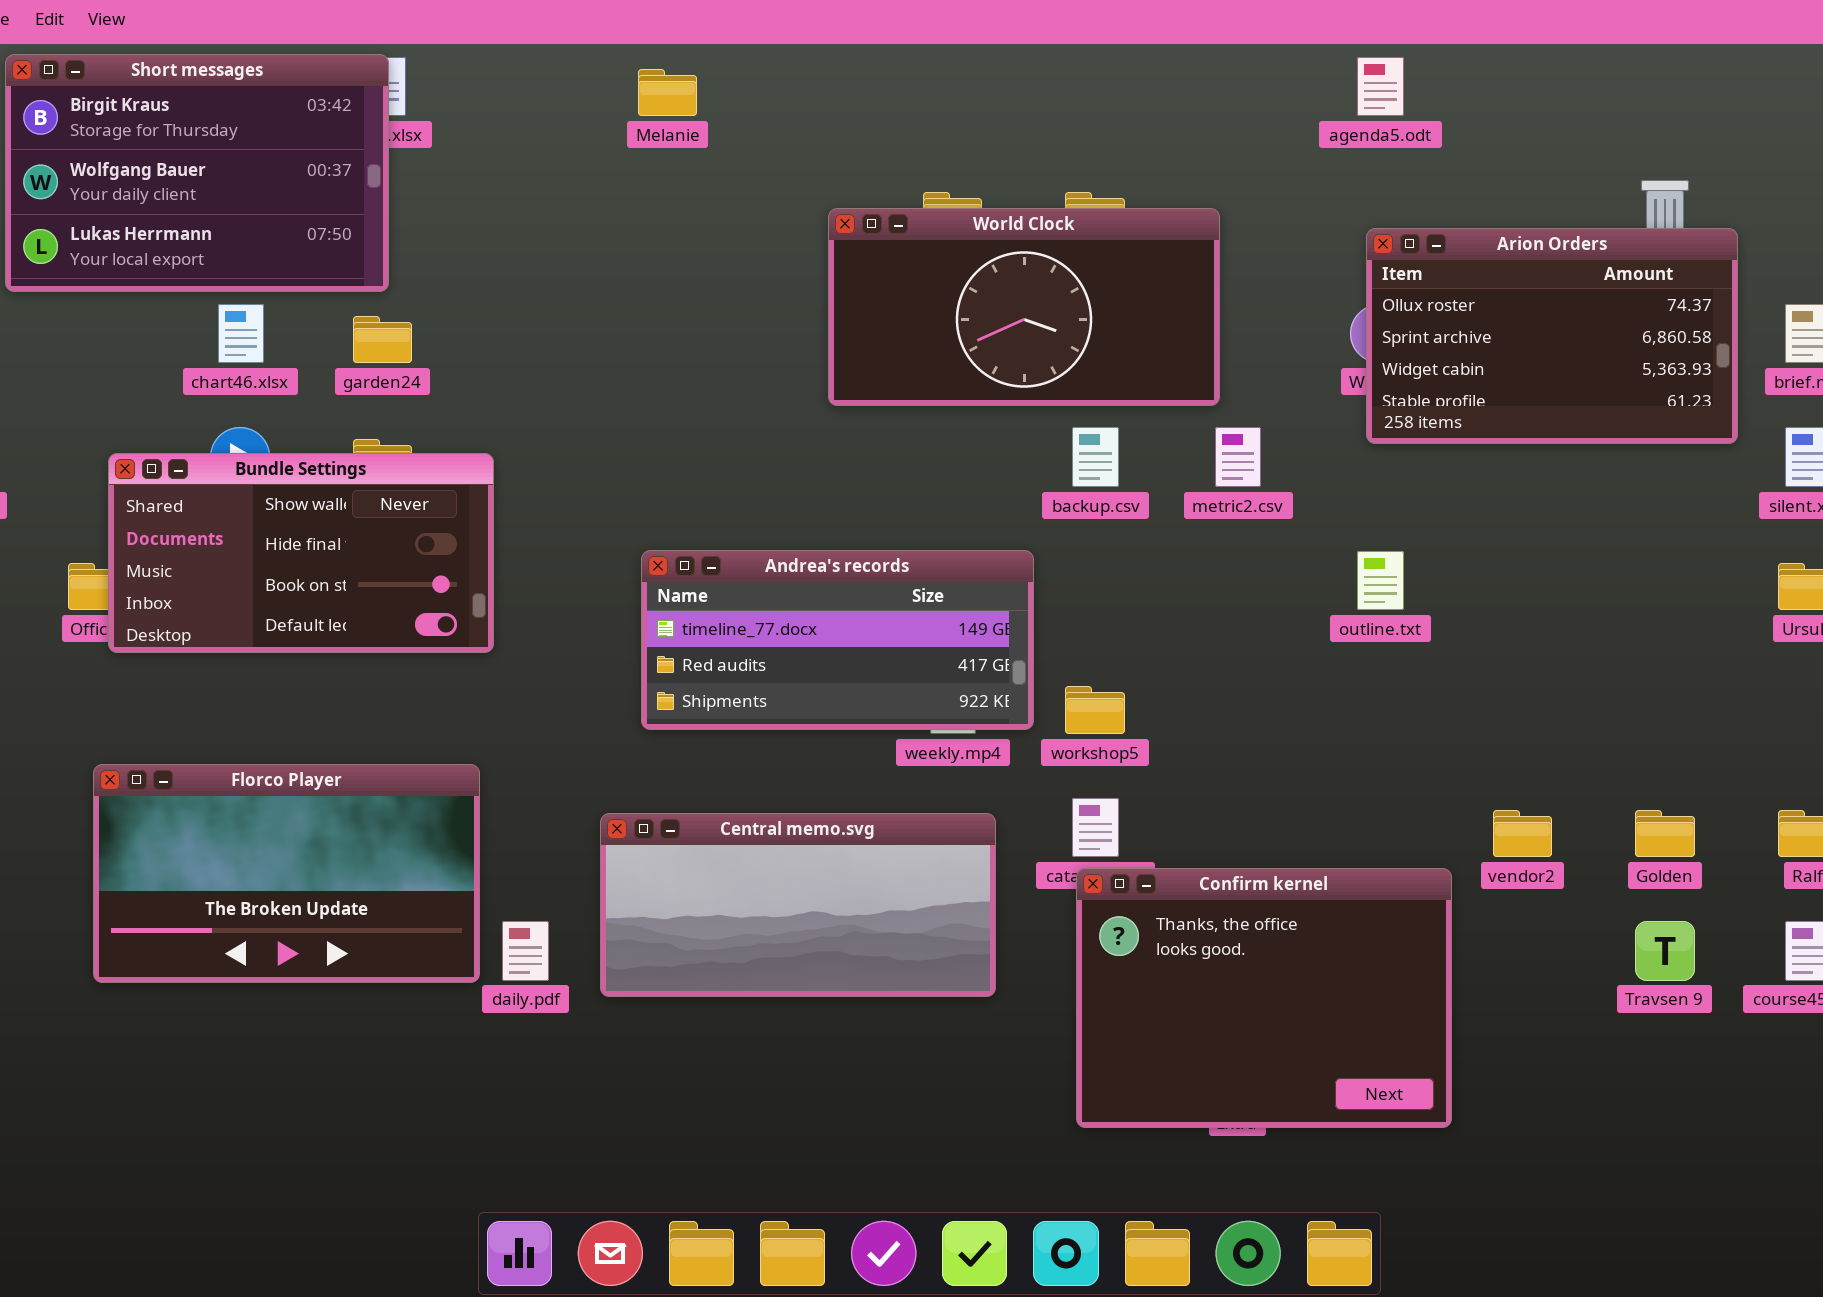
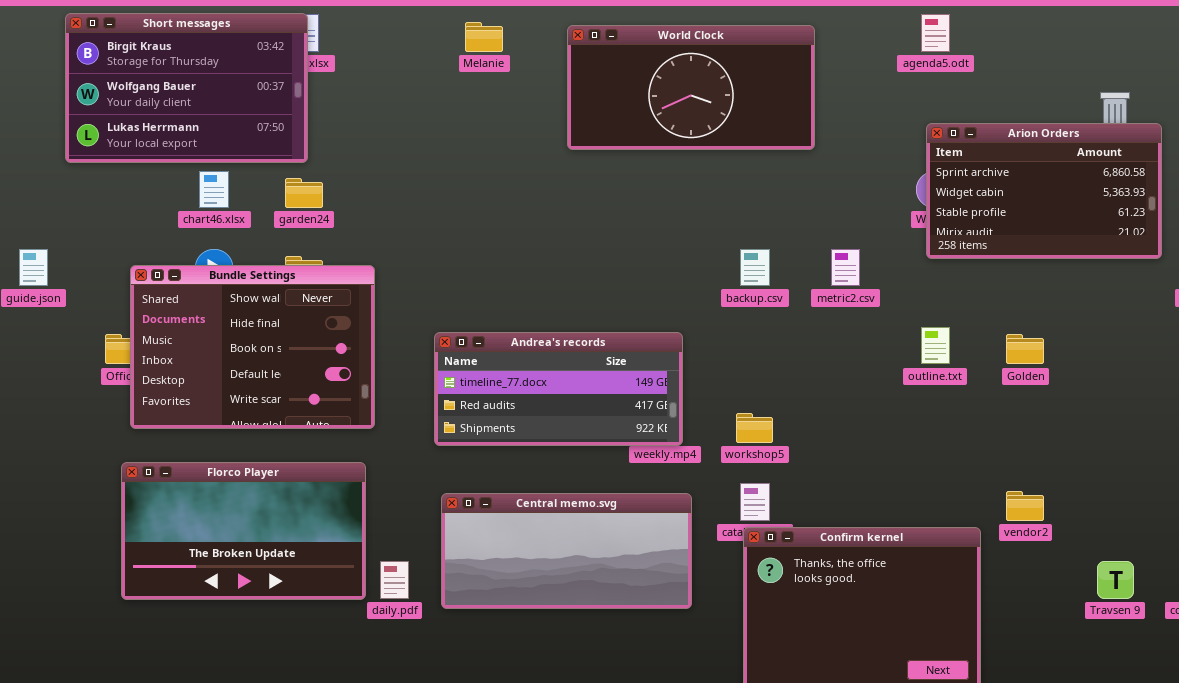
World Clock: [828,208,1220,406] -> [567,25,815,150], moved
Arion Orders: [1366,228,1738,444] -> [926,123,1162,259], scrolled down 1 row
Bundle Settings: [108,453,494,653] -> [130,265,375,429], resized
Andrea's records: [641,550,1034,730] -> [434,332,683,446], moved
Golden: [1635,810,1695,857] -> [1006,334,1044,364], moved

